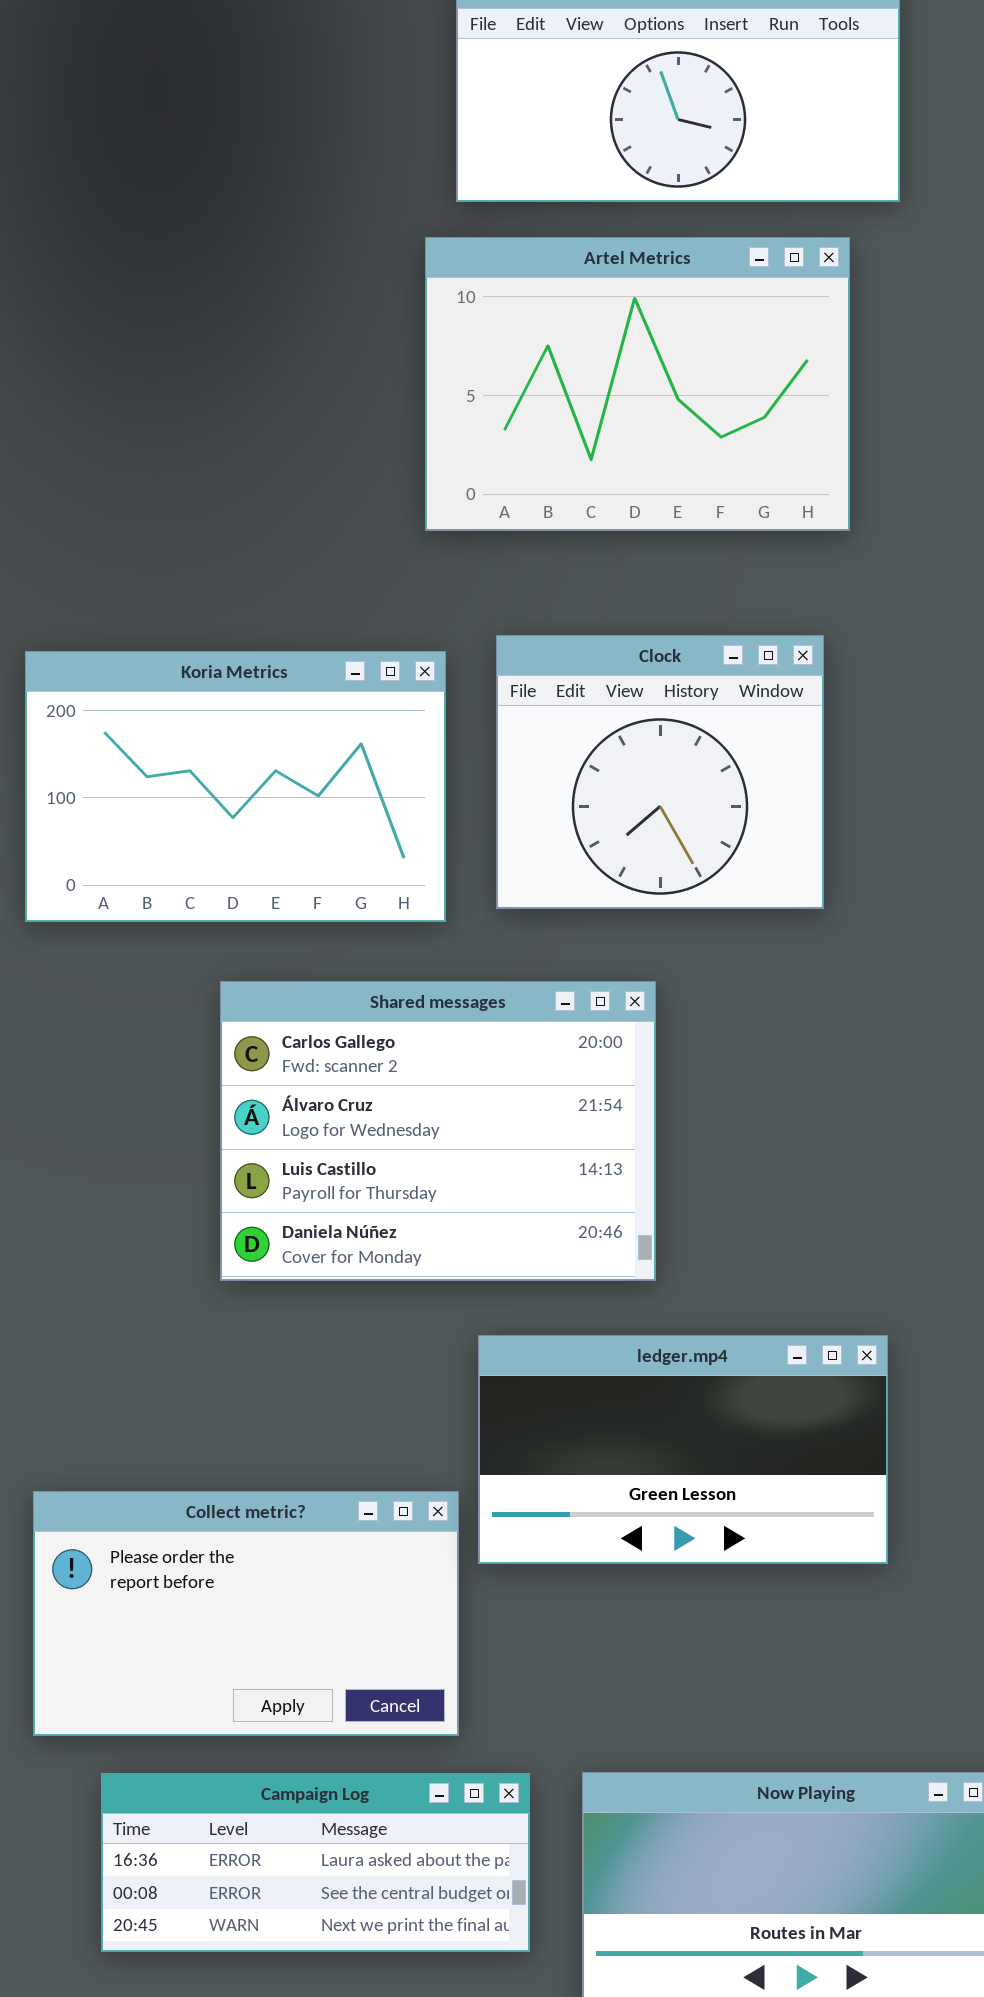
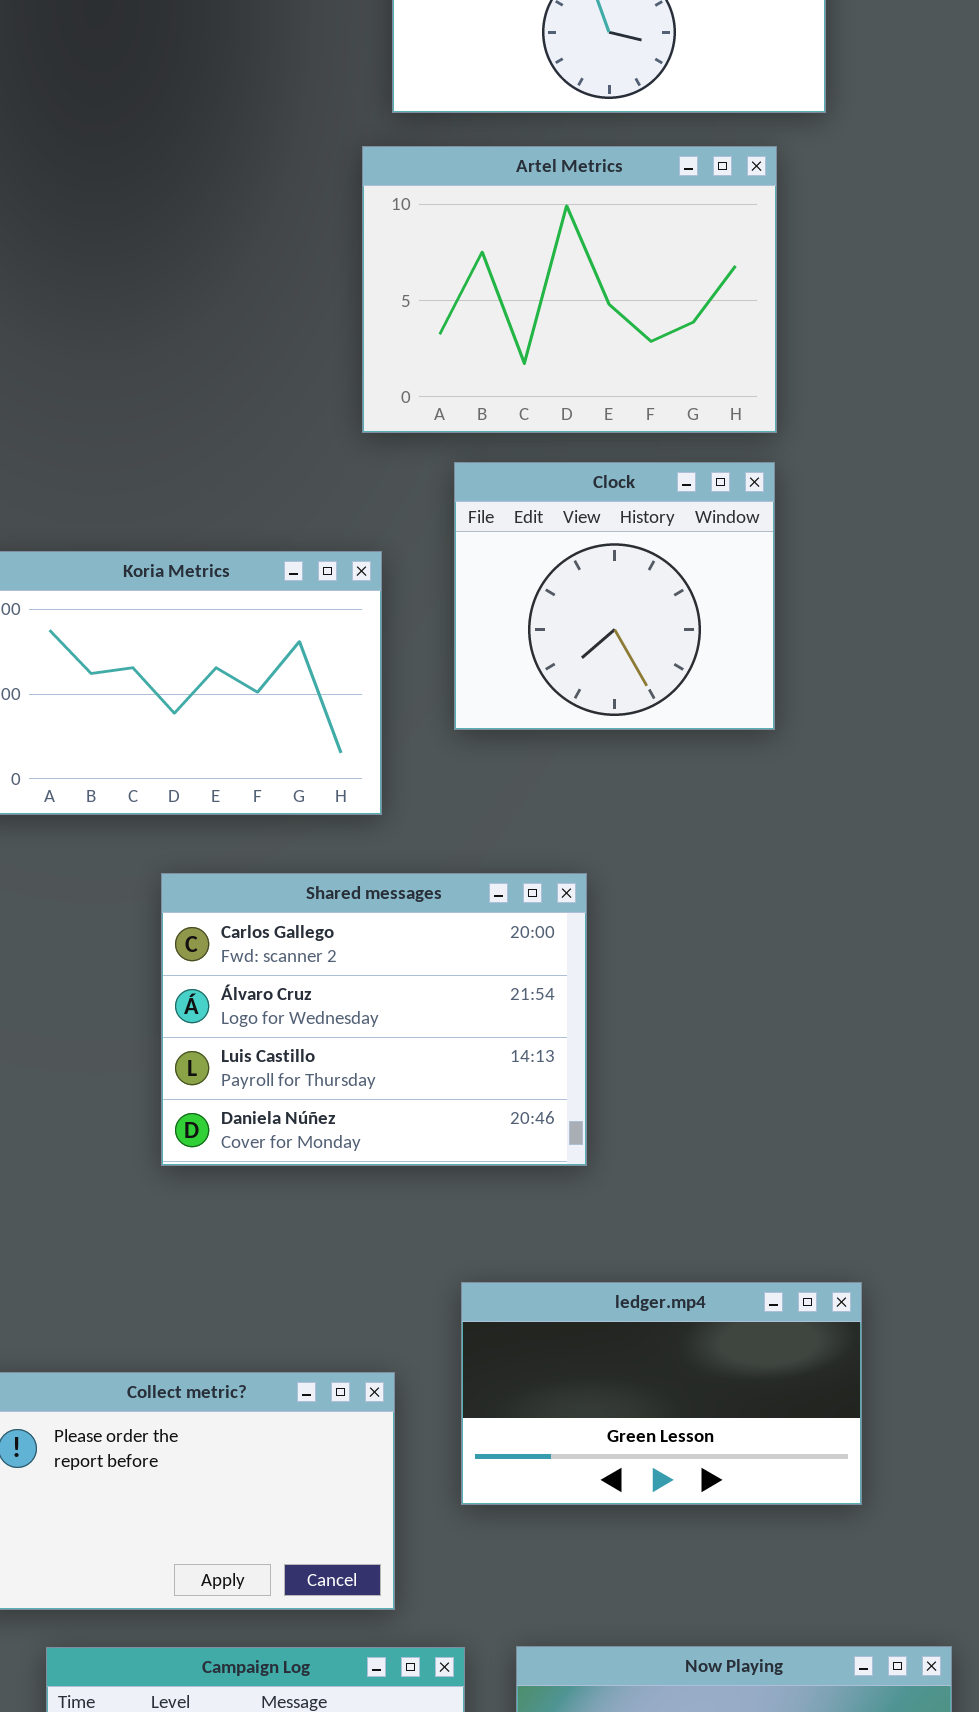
Clock: [496,635,824,909] -> [454,462,775,730], moved
ledger.mp4: [478,1335,888,1564] -> [461,1282,862,1505], moved

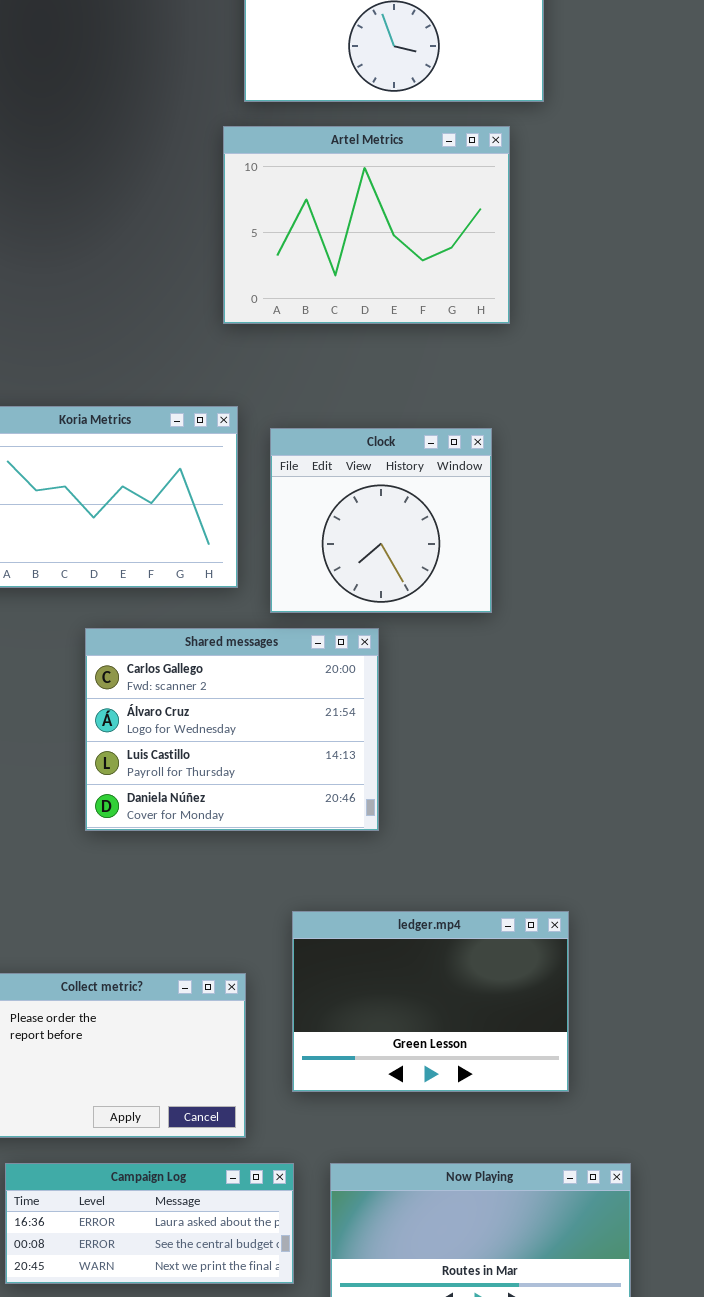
Clock: [454,462,775,730] -> [270,428,492,613], moved
ledger.mp4: [461,1282,862,1505] -> [292,911,569,1092], resized

